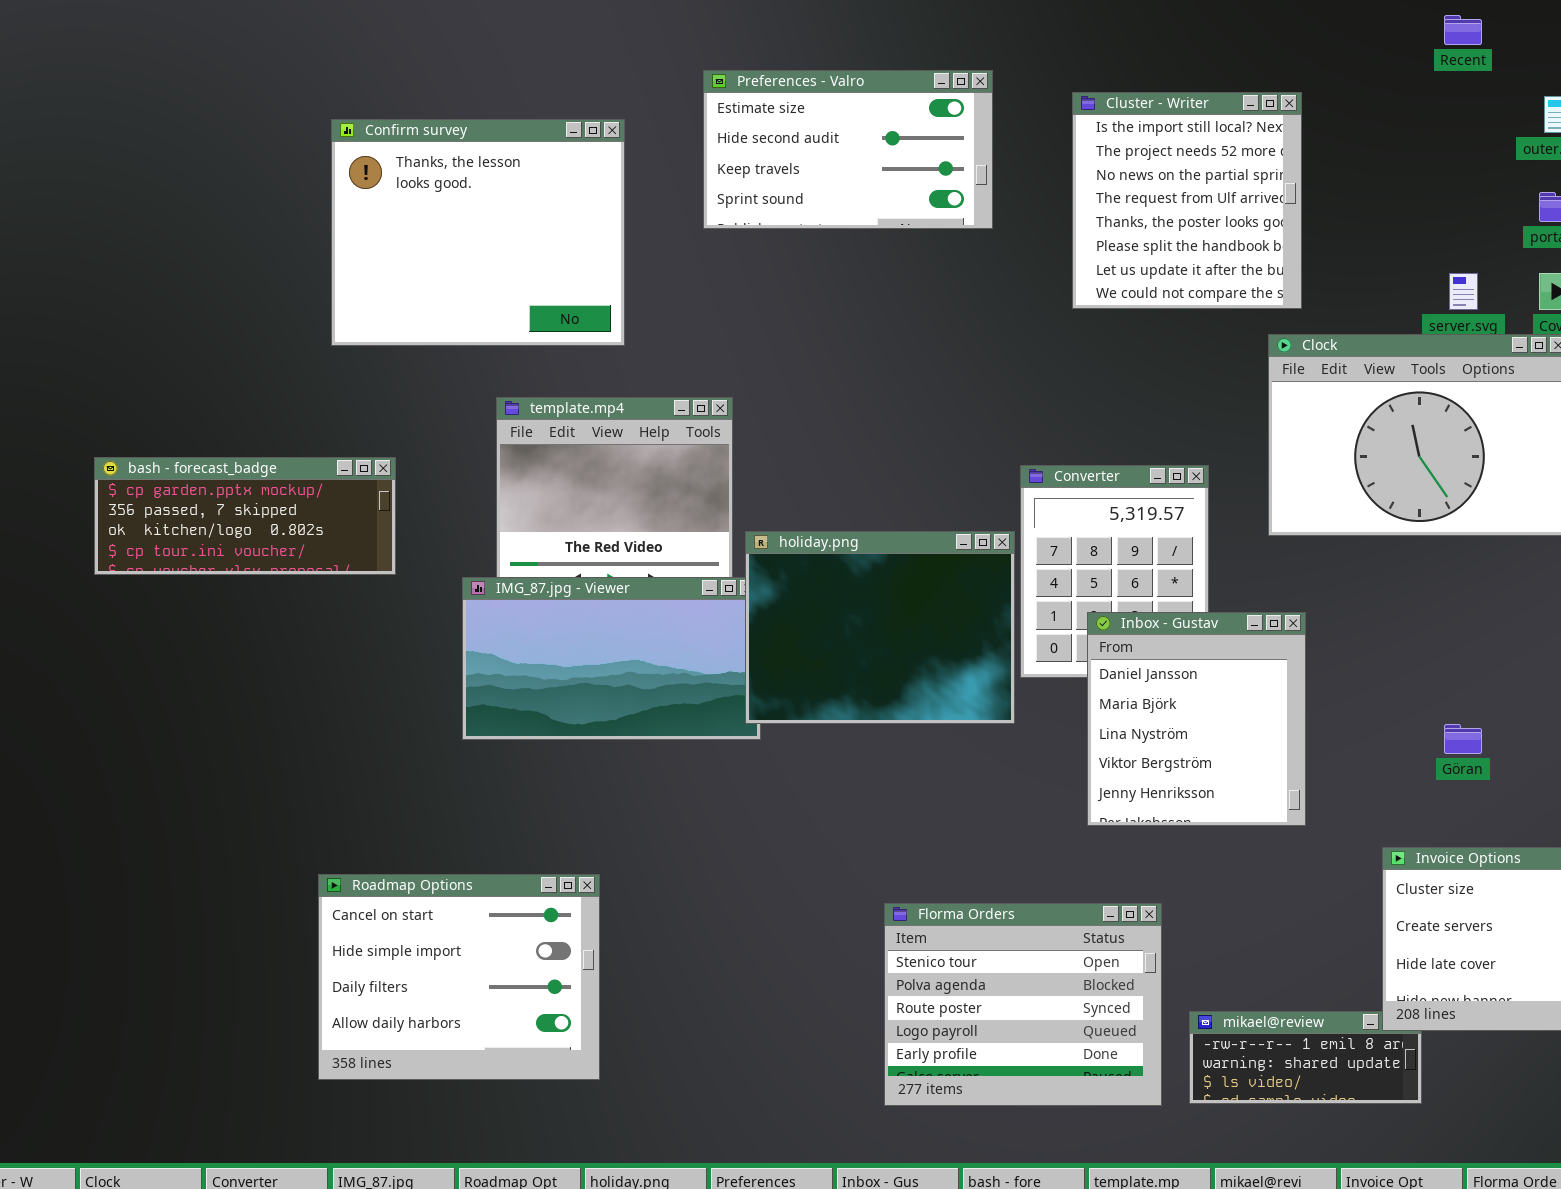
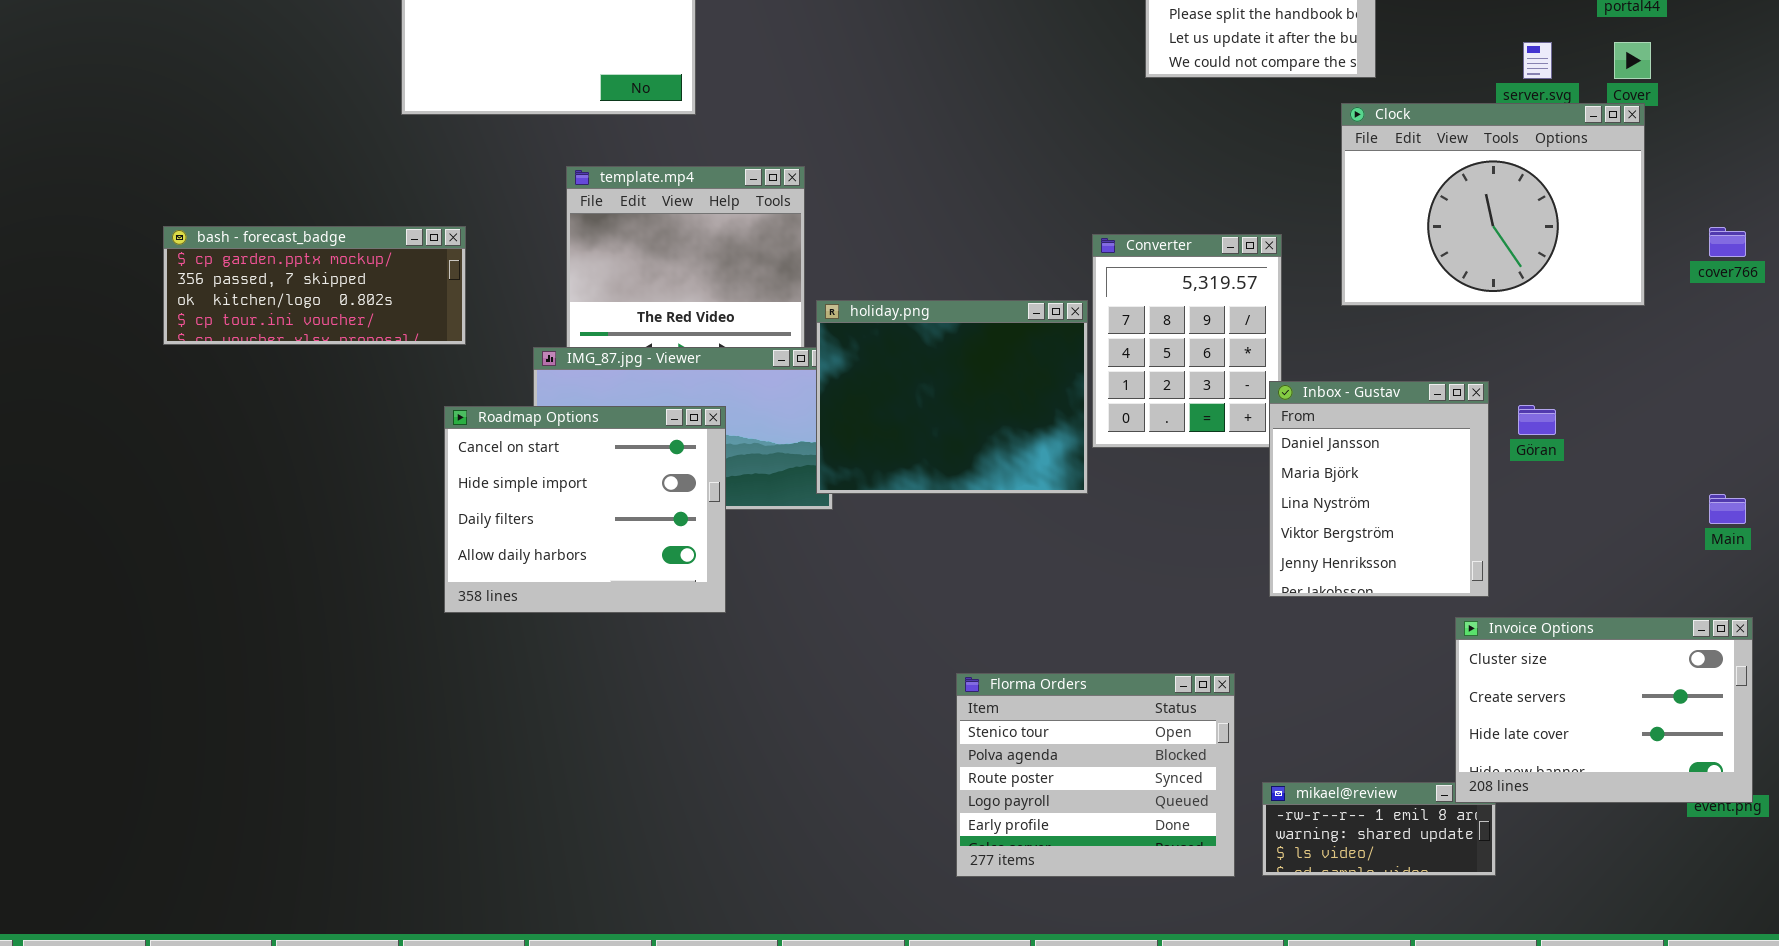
Inbox - Gustav: [1087,612,1306,826] -> [1269,381,1489,597], moved
Göran: [1444,724,1482,754] -> [1518,405,1556,435], moved
Roadmap Options: [318,874,600,1080] -> [444,406,726,613], moved

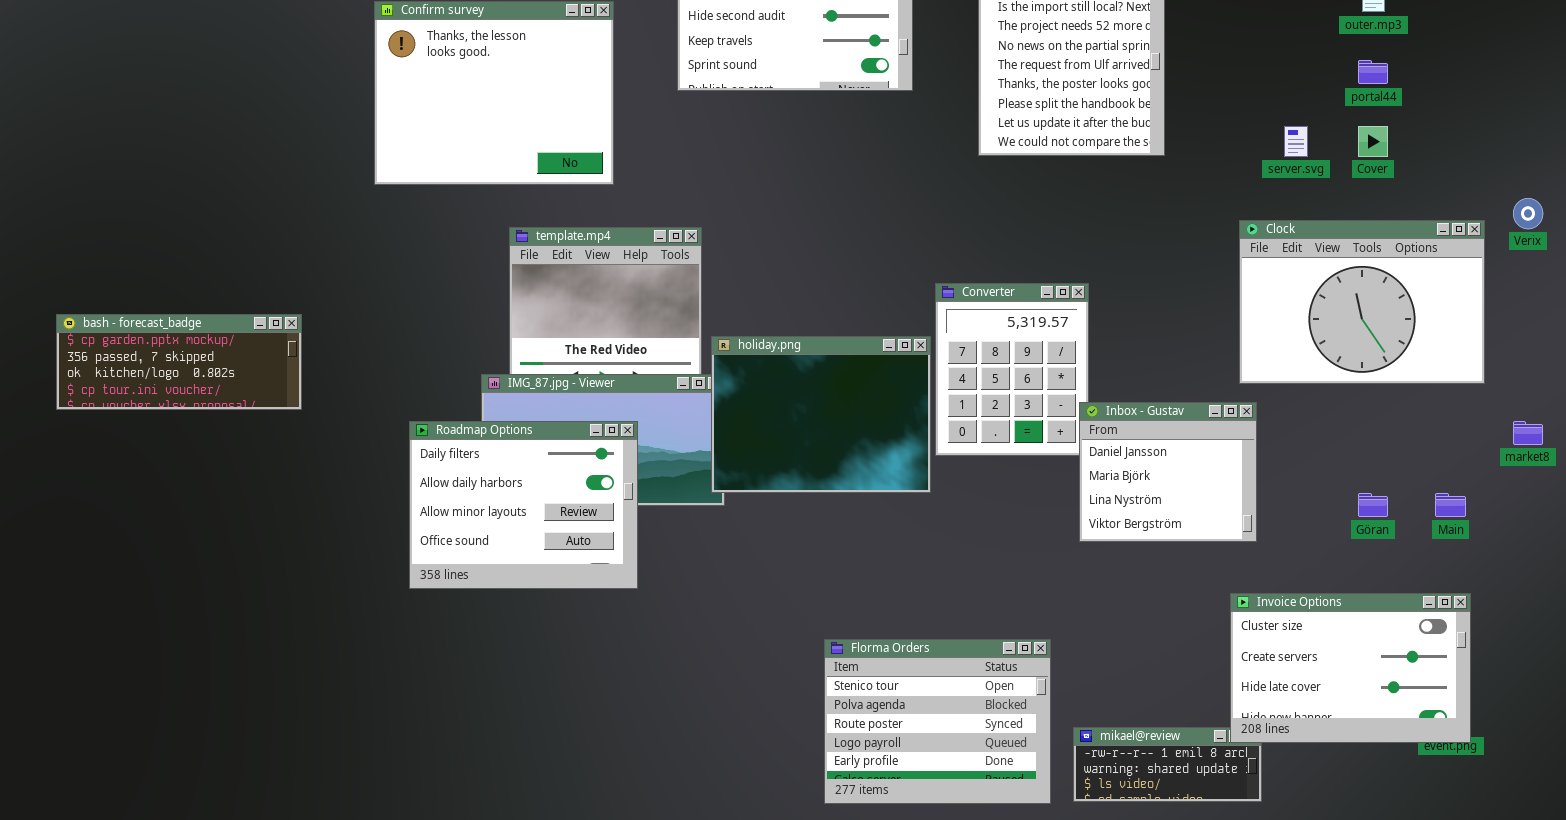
Clock: [1341,103,1645,306] -> [1239,220,1485,384], moved
bash - forecast_badge: [163,226,466,345] -> [56,314,302,410], moved
Inbox - Gustav: [1269,381,1489,597] -> [1079,402,1257,542], resized
Göran: [1518,405,1556,435] -> [1358,493,1388,517], moved
Roadmap Options: [444,406,726,613] -> [409,421,638,589], scrolled down 2 rows

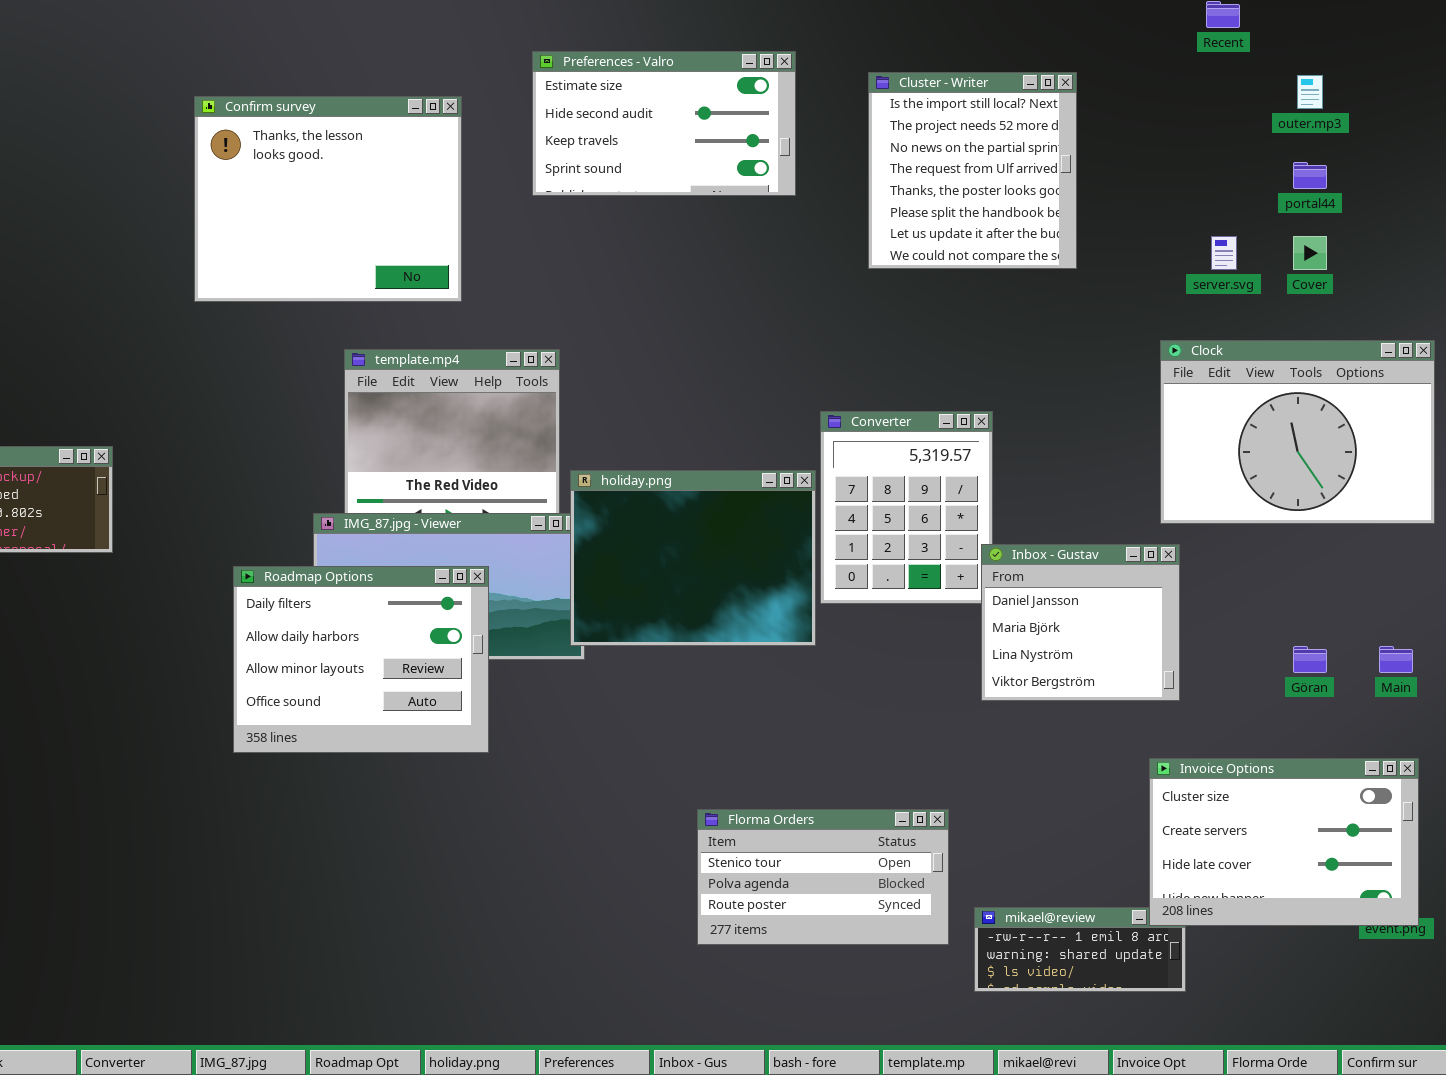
Florma Orders: [824,639,1051,804] -> [697,809,949,945], resized

